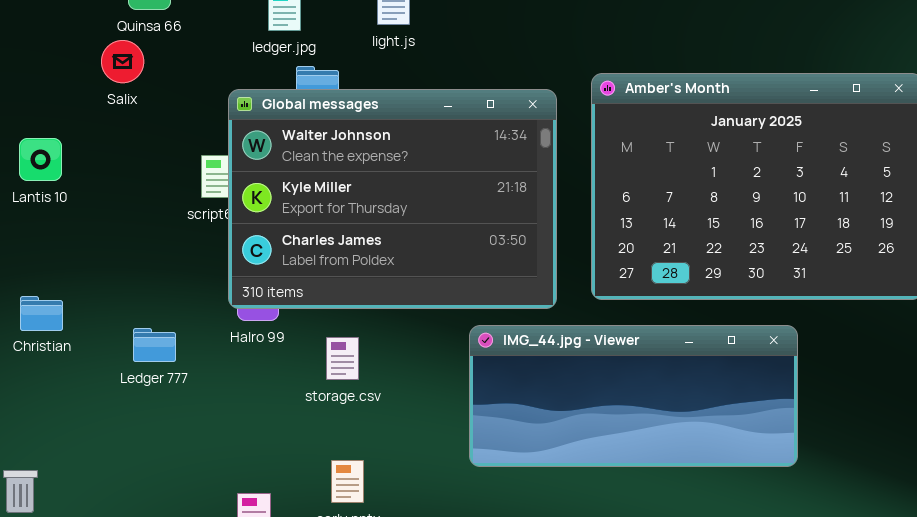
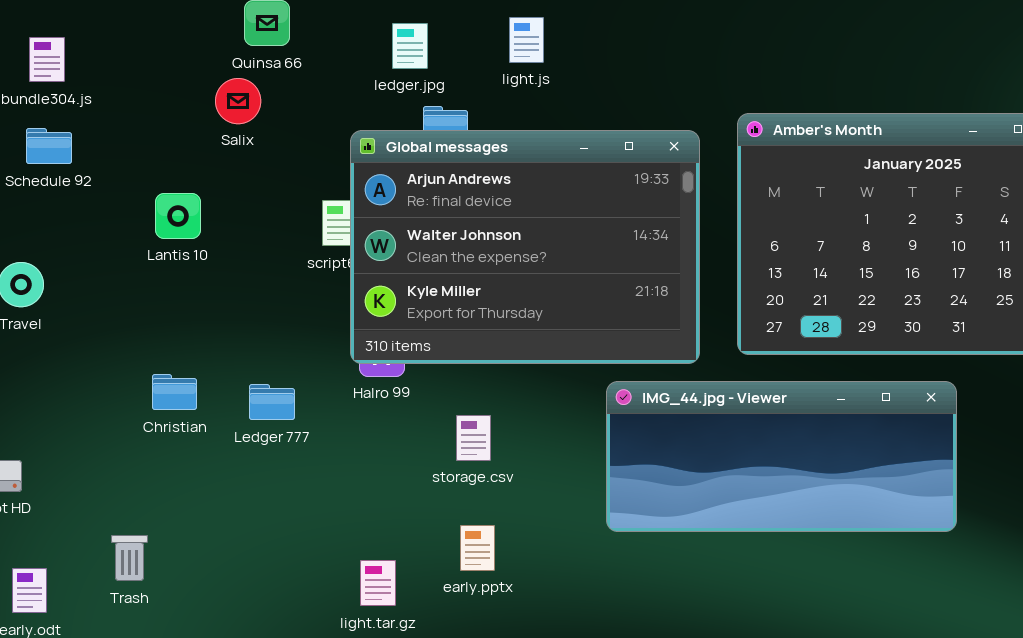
Global messages: [228,89,557,309] -> [350,130,700,364], scrolled up 1 row
Lantis 10: [19,138,62,181] -> [155,193,201,239], moved
Christian: [20,296,63,331] -> [152,374,197,410], moved
storage.csv: [326,337,359,380] -> [456,415,491,461], moved

